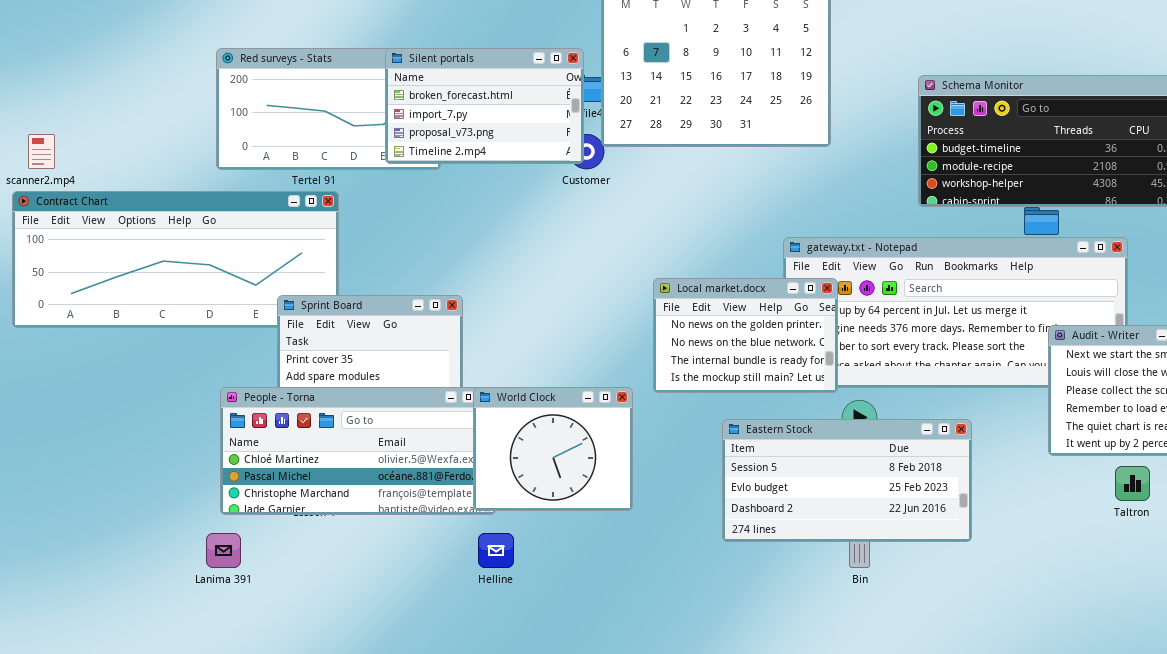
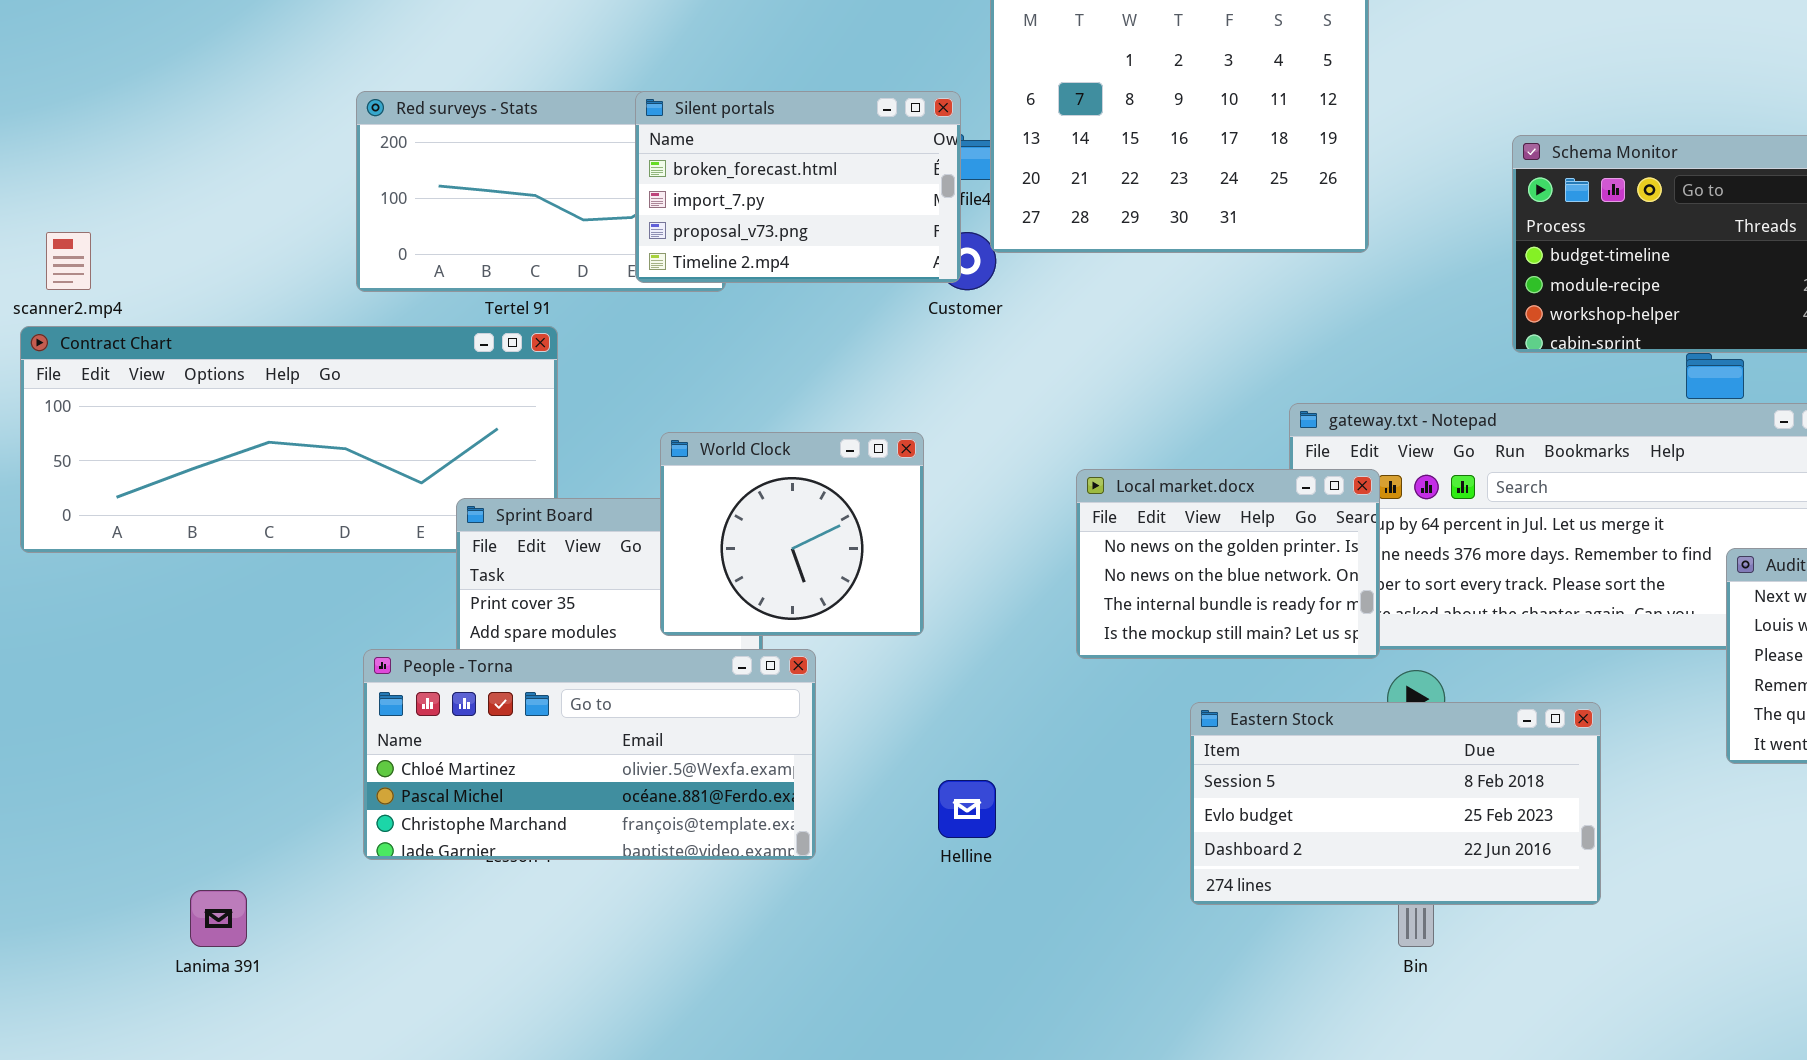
World Clock: [473,387,633,511] -> [660,432,924,636], moved
Lanima 391: [206,533,241,568] -> [190,890,247,947], moved
Helline: [478,533,514,568] -> [938,780,996,838], moved

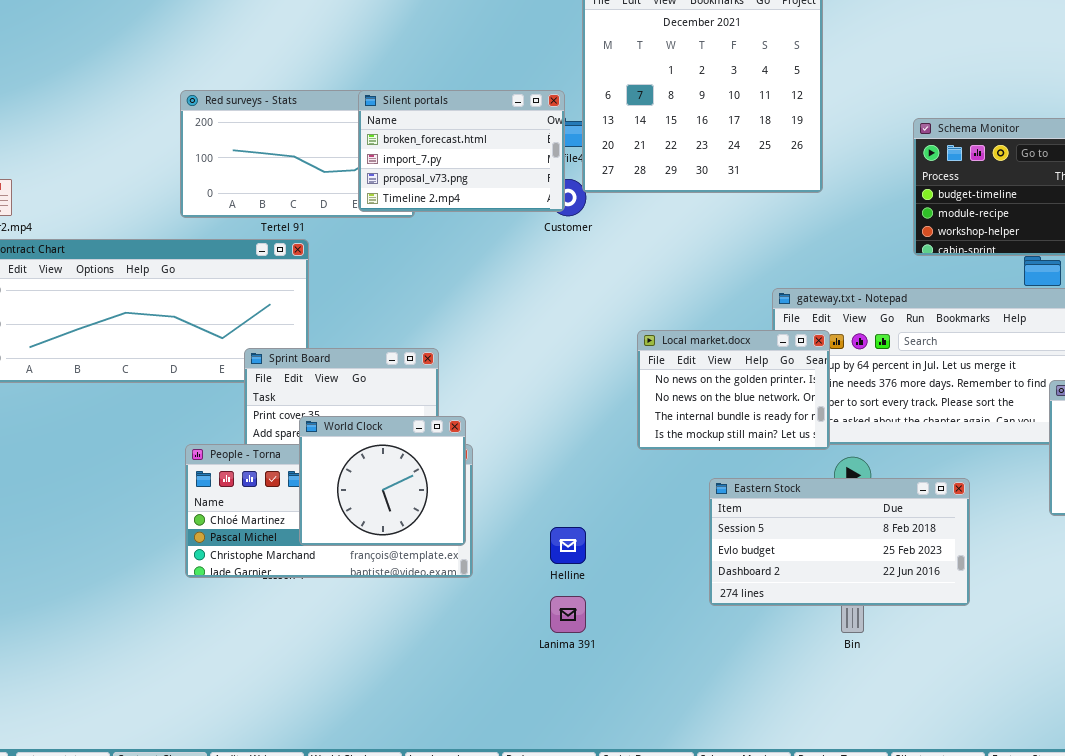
World Clock: [660,432,924,636] -> [299,416,466,546], moved
Lanima 391: [190,890,247,947] -> [550,596,586,633], moved

